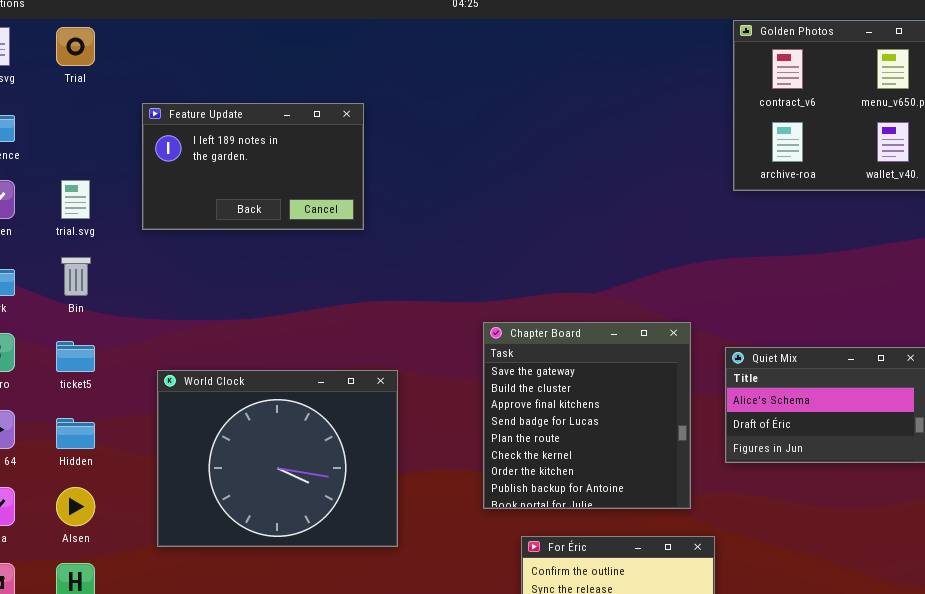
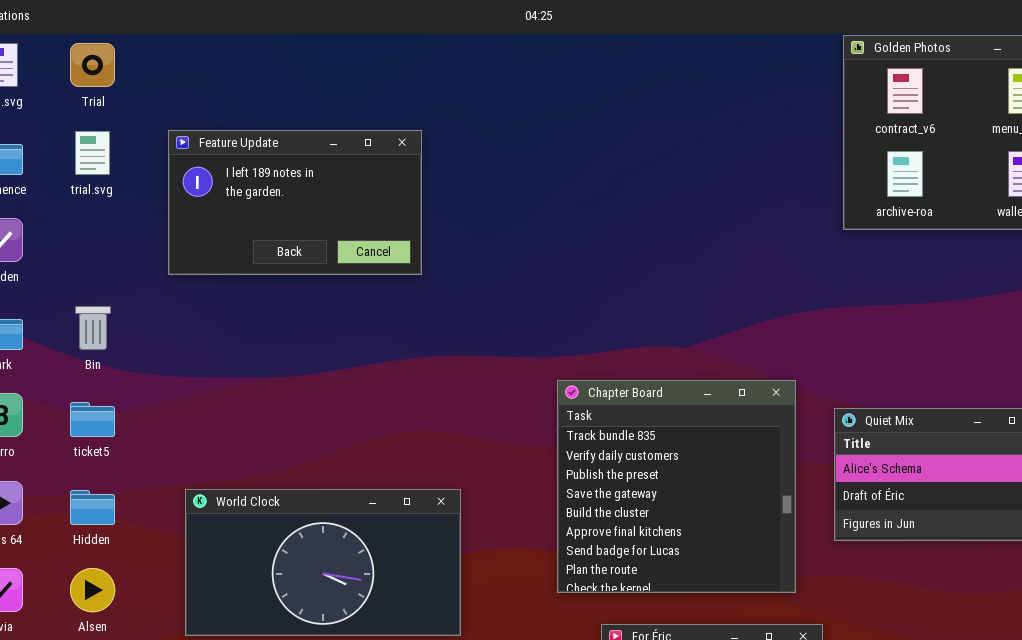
trial.svg: [61,180,90,219] -> [75,131,110,175], moved
Chapter Board: [483,322,691,509] -> [557,380,796,593], scrolled up 3 rows
World Clock: [157,370,398,547] -> [185,489,461,636], resized

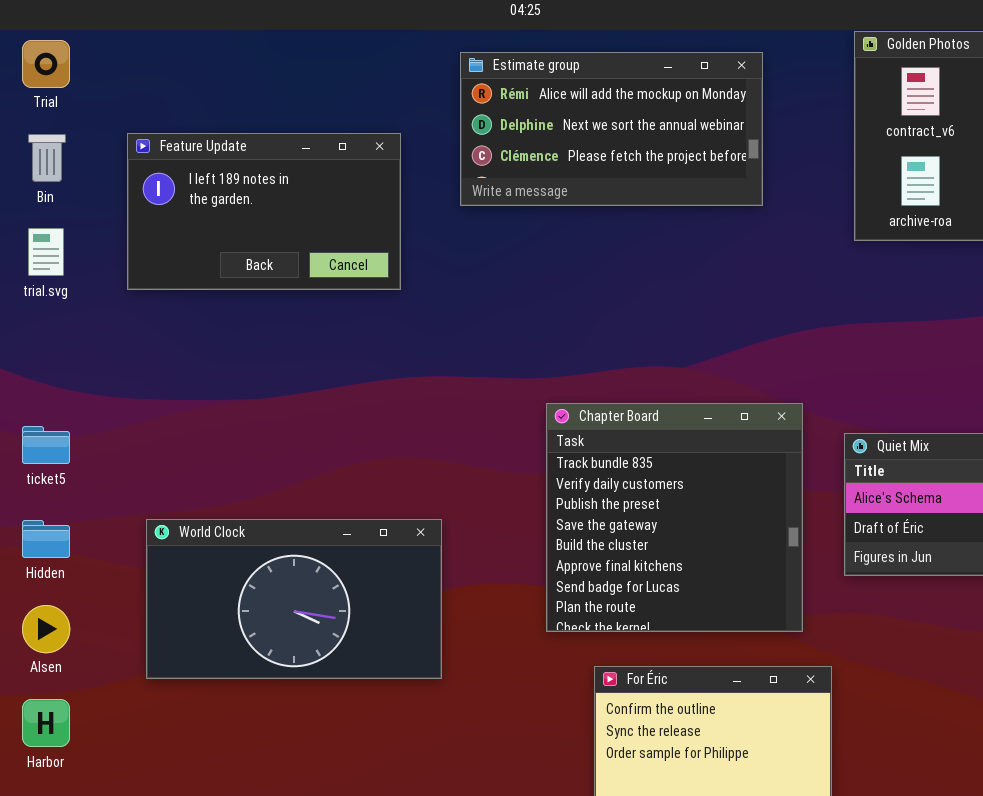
Estimate group: none -> [460,52,763,206], opened
trial.svg: [75,131,110,175] -> [28,228,64,276], moved
Bin: [75,306,111,350] -> [28,134,66,182], moved

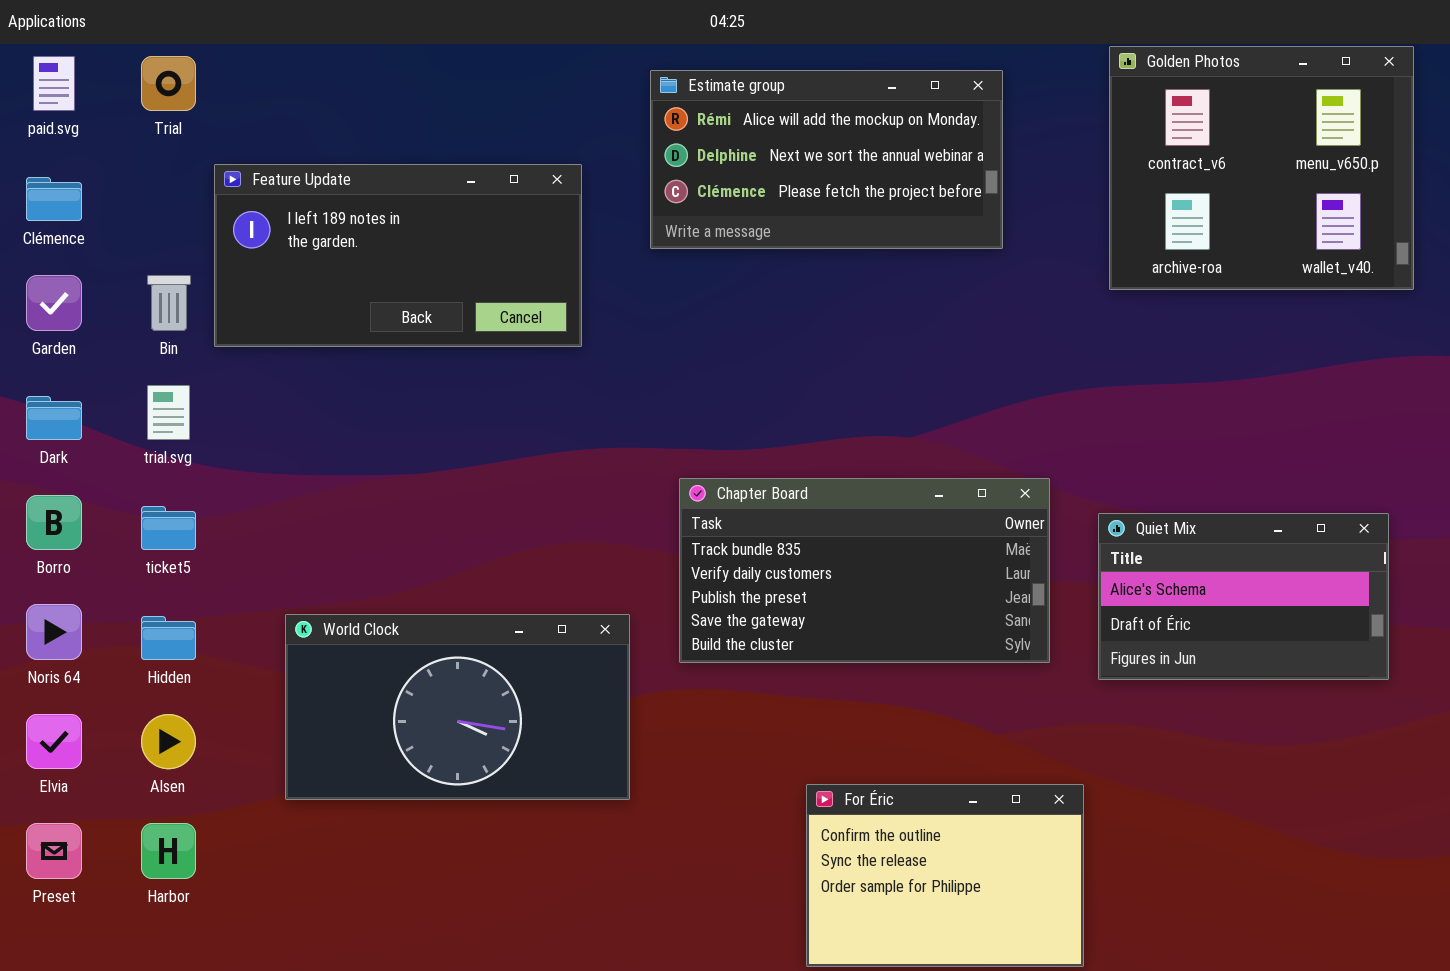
Feature Update: [127,133,401,290] -> [214,164,582,347], resized
Bin: [28,134,66,182] -> [147,275,191,331], moved
trial.svg: [28,228,64,276] -> [147,385,190,440], moved
Chapter Board: [546,403,803,632] -> [679,478,1050,663], resized

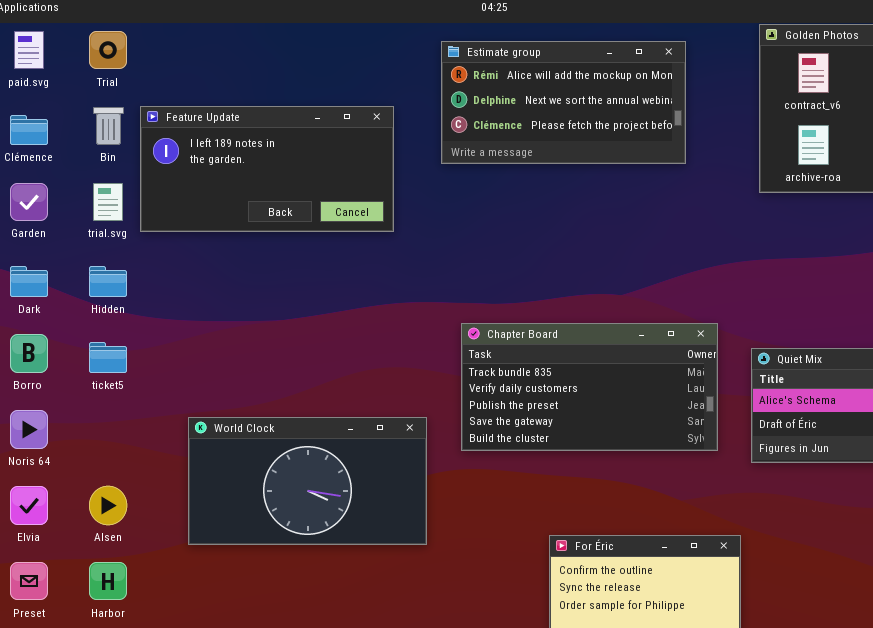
Bin: [147,275,191,331] -> [93,107,124,145], moved
trial.svg: [147,385,190,440] -> [93,183,123,221], moved
Hidden: [141,616,196,660] -> [89,266,127,297], moved

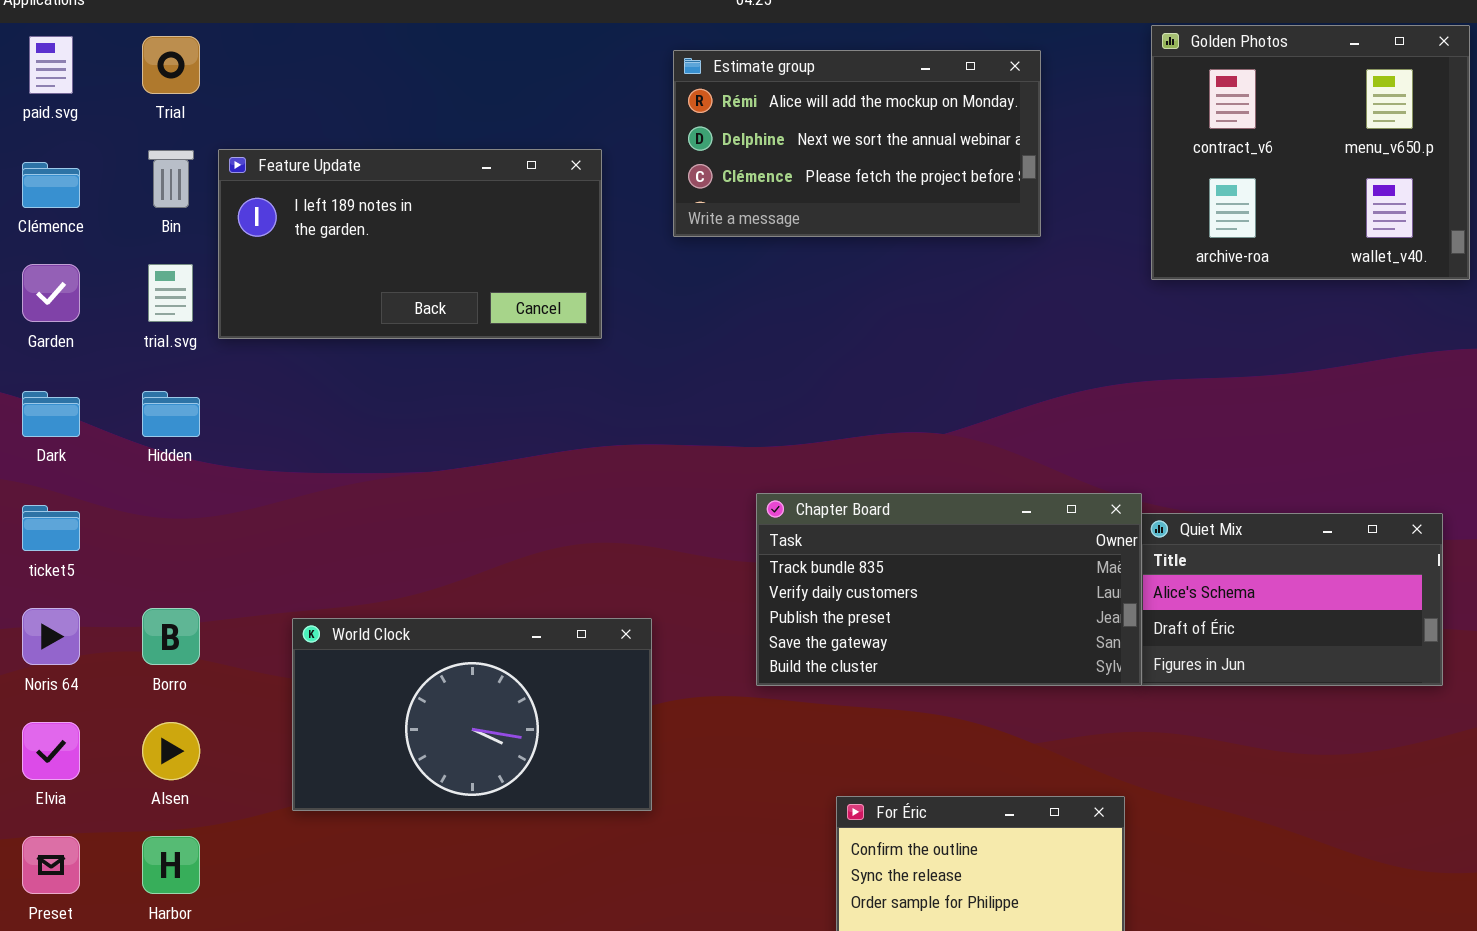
Chapter Board: [461,323,718,451] -> [756,493,1142,686], moved
Borro: [10,334,48,373] -> [142,608,200,665], moved
ticket5: [89,342,127,373] -> [22,505,80,551], moved

